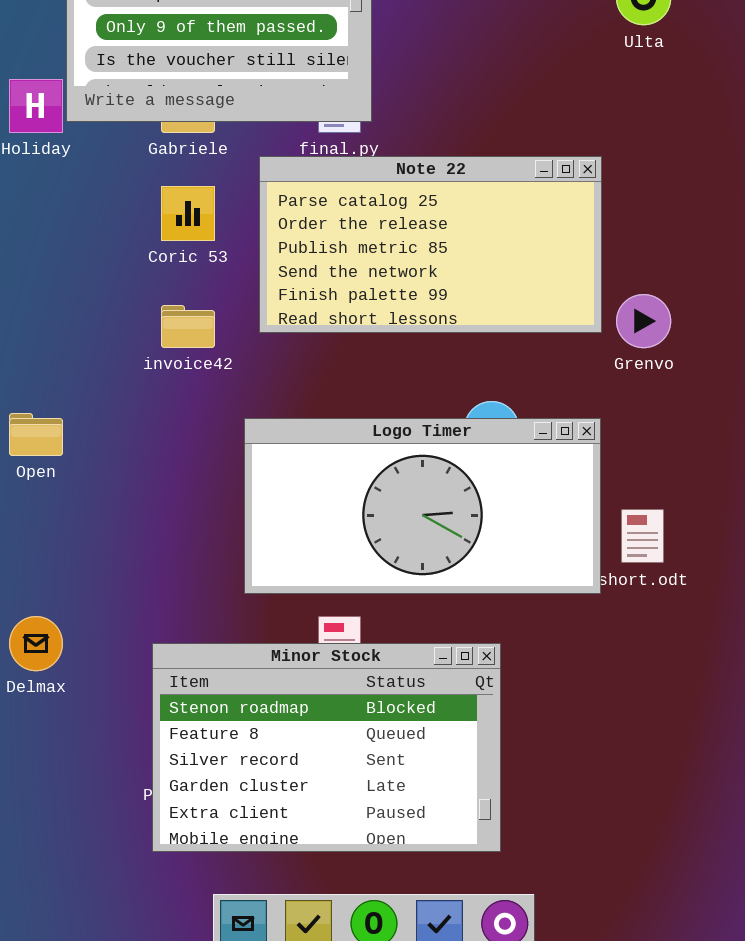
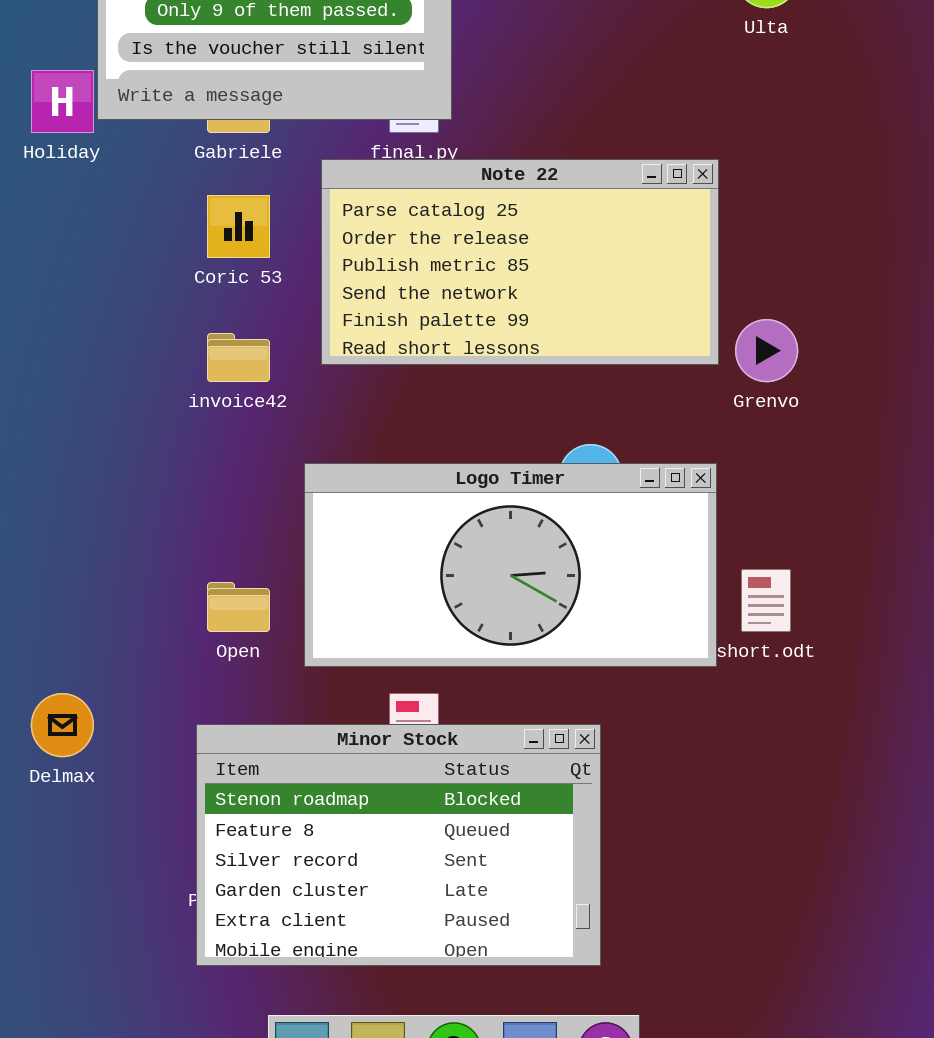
Open: [9,413,63,456] -> [207,582,270,632], moved

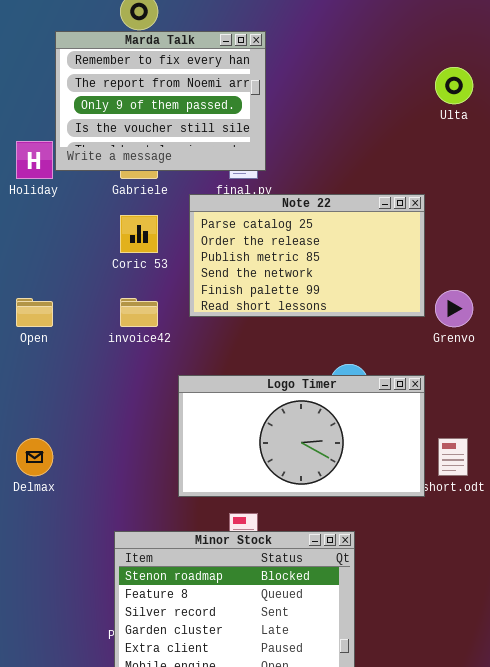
Open: [207,582,270,632] -> [16,298,53,327], moved
Delmax: [31,693,94,757] -> [16,438,53,476], moved

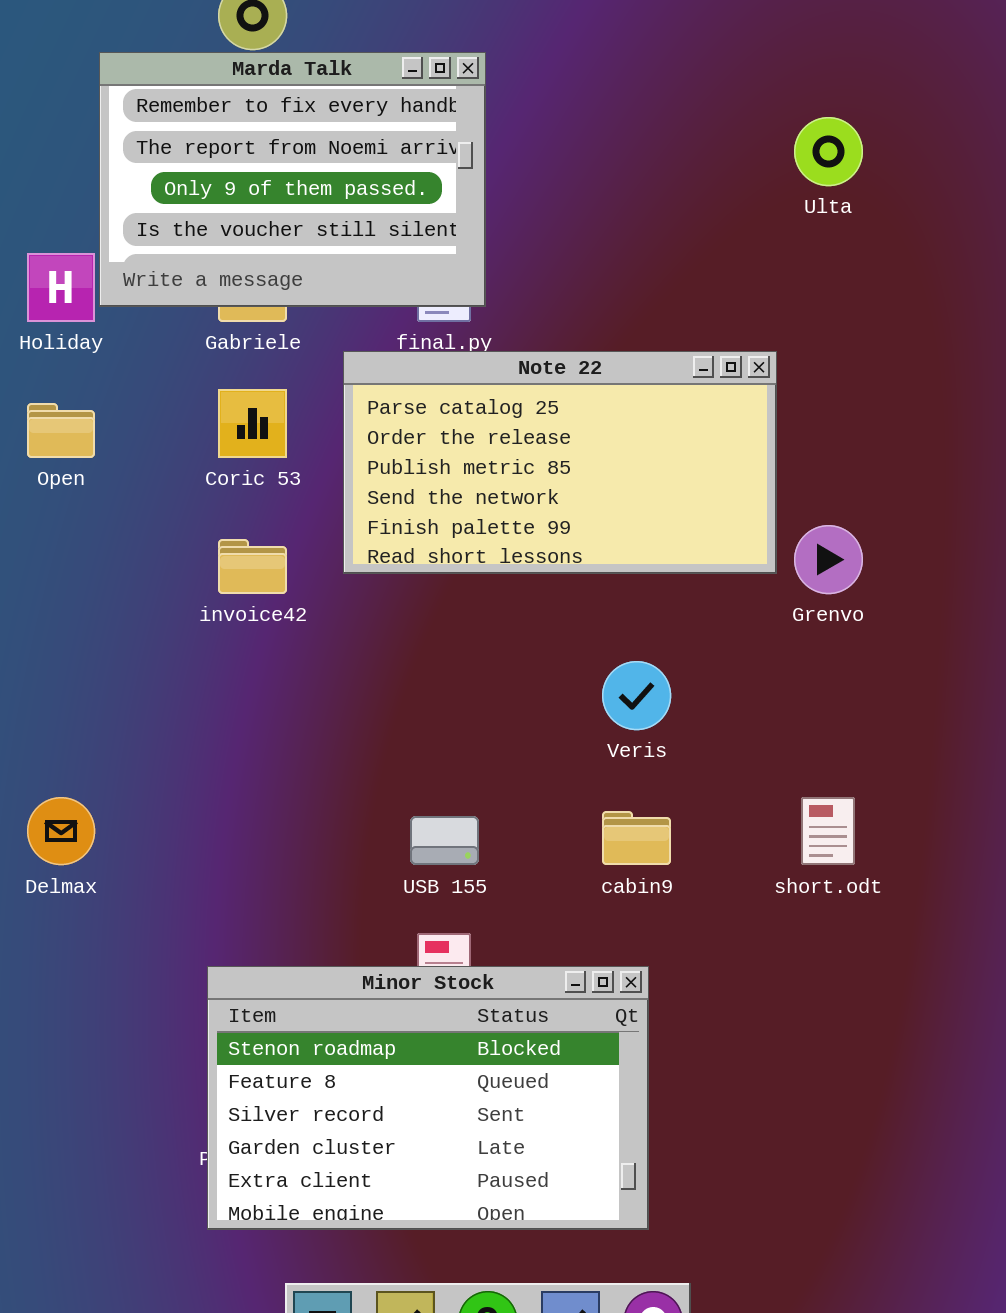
Open: [16,298,53,327] -> [27,403,95,458], moved
Logo Timer: [178,375,425,497] -> none, closed

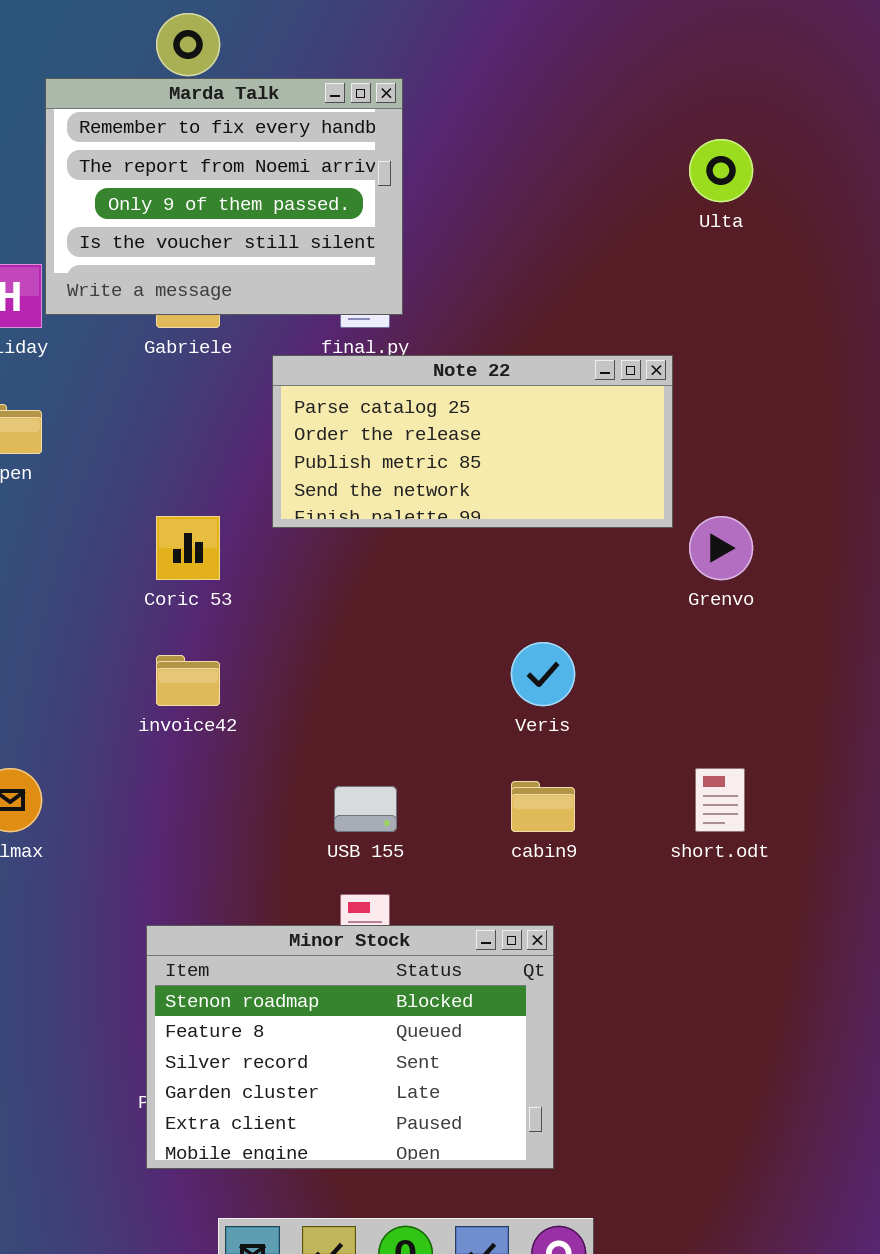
Note 22: [343,351,777,574] -> [272,355,673,528], resized
Coric 53: [218,389,287,458] -> [156,516,220,580], moved
invoice42: [218,539,287,594] -> [156,655,220,706], moved

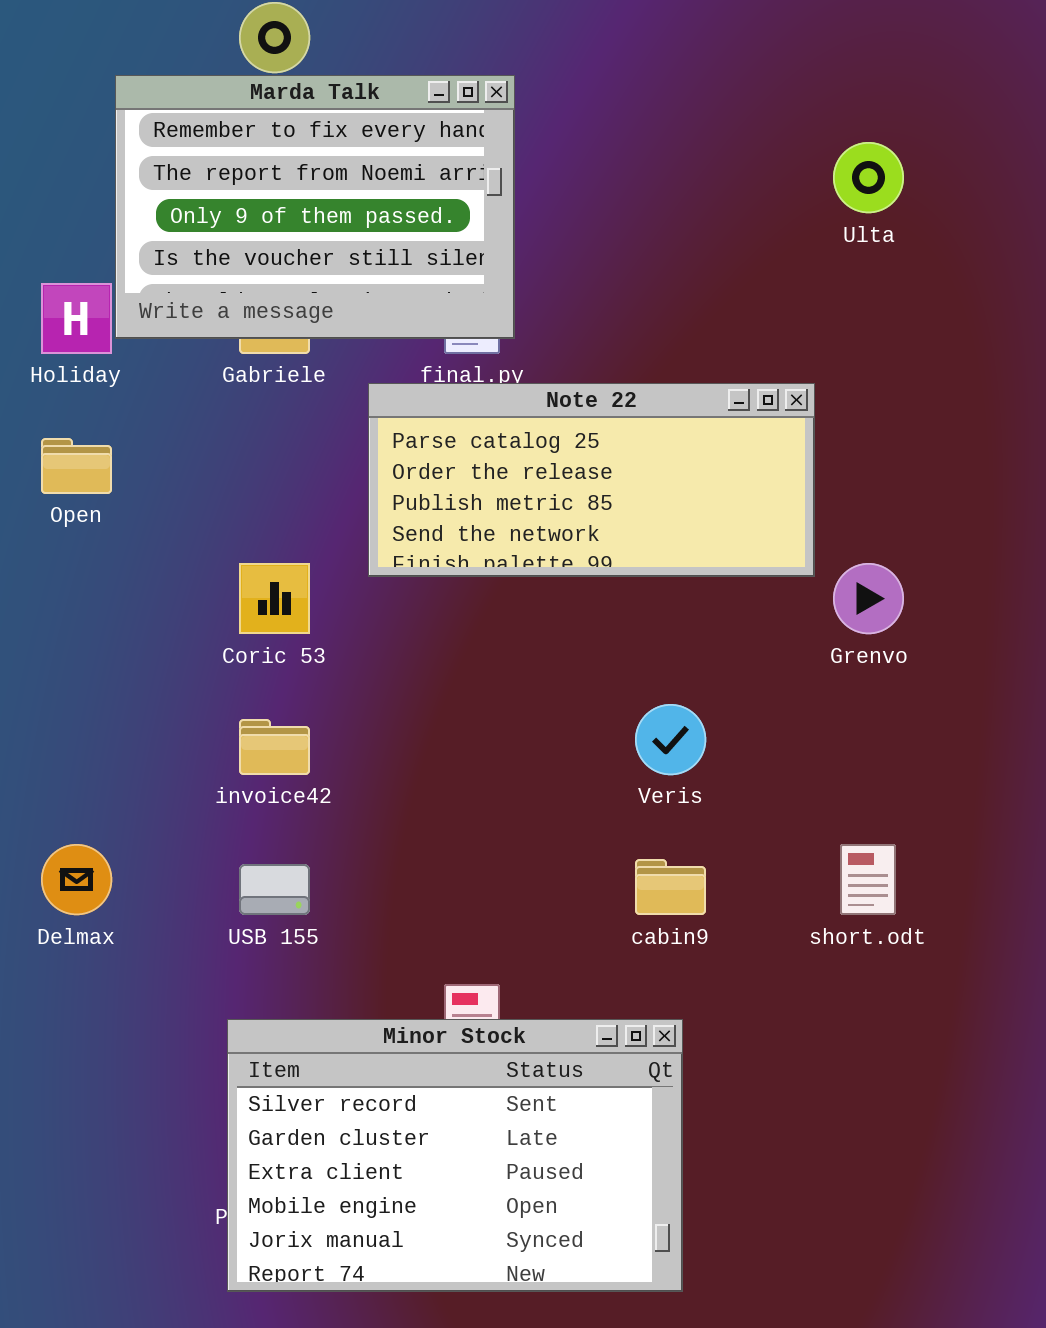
USB 155: [334,786,397,832] -> [239,864,310,915], moved
Minor Stock: [146,925,554,1169] -> [227,1019,683,1292], scrolled down 2 rows

